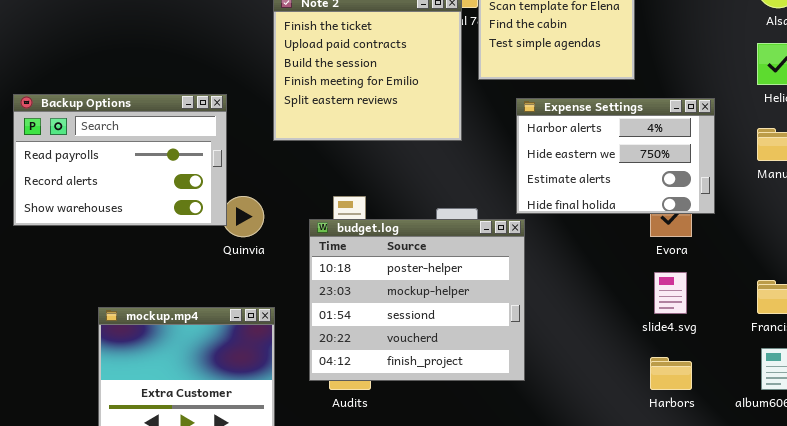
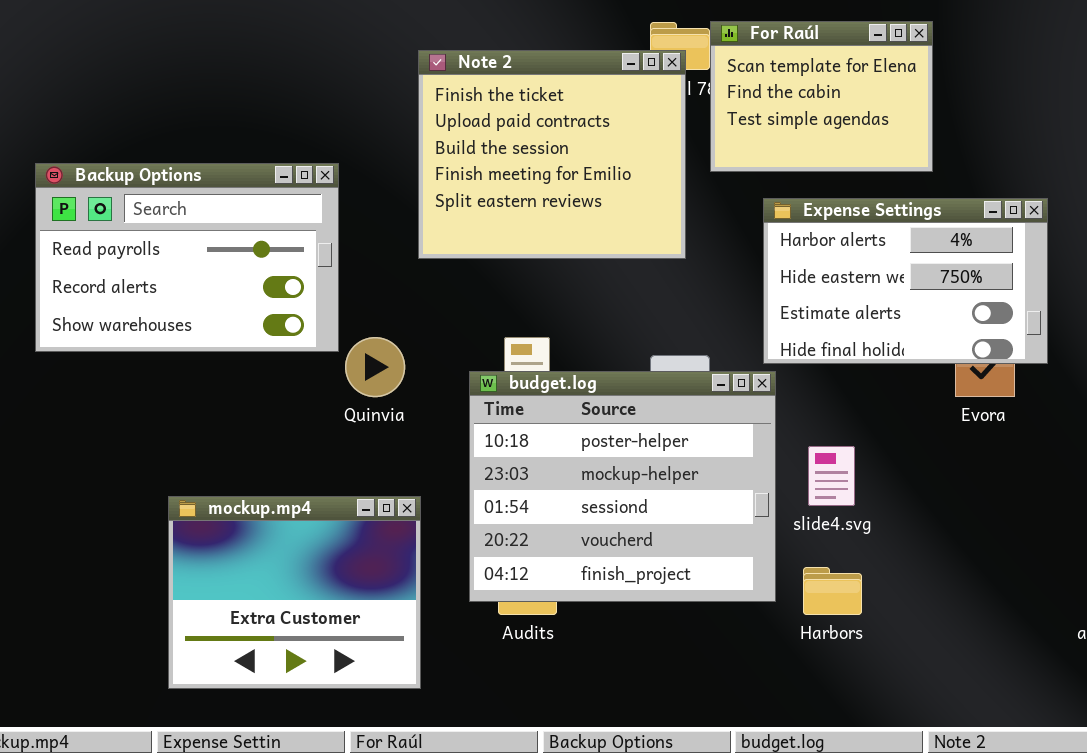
Backup Options: [13,94,227,226] -> [35,163,339,352], moved
slide4.svg: [654,272,687,314] -> [808,446,855,506], moved
Harbors: [650,357,692,390] -> [803,567,862,615], moved

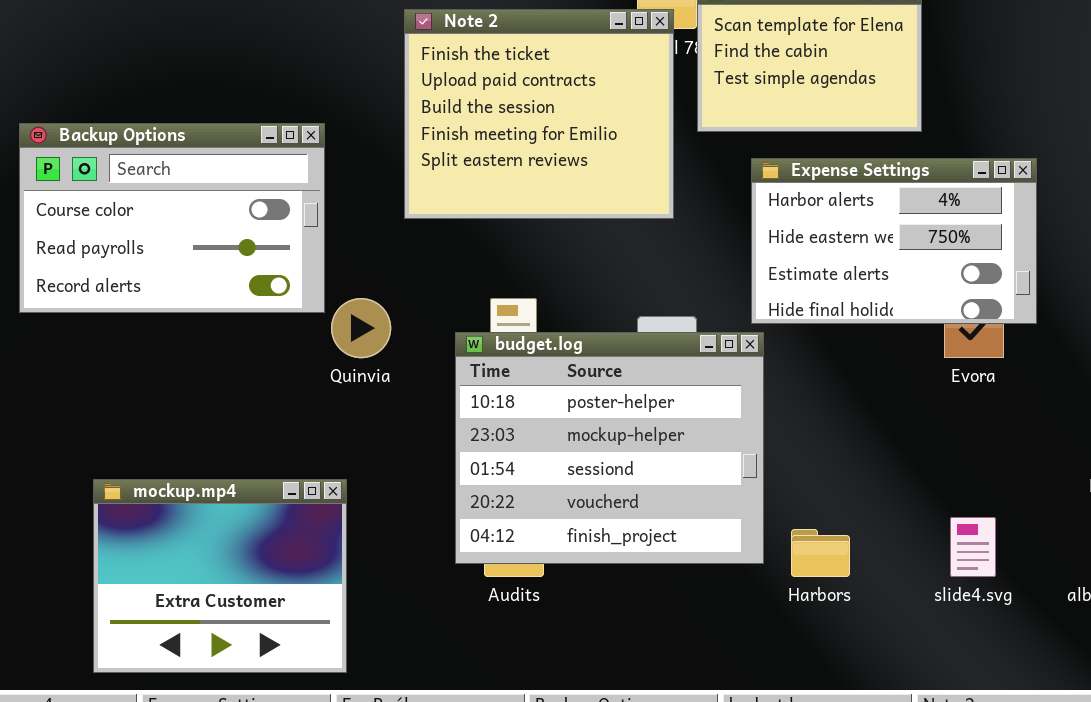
Backup Options: [35,163,339,352] -> [19,123,325,313], scrolled up 1 row
slide4.svg: [808,446,855,506] -> [950,517,996,577], moved
mockup.mp4: [168,496,421,689] -> [93,479,347,673], moved

